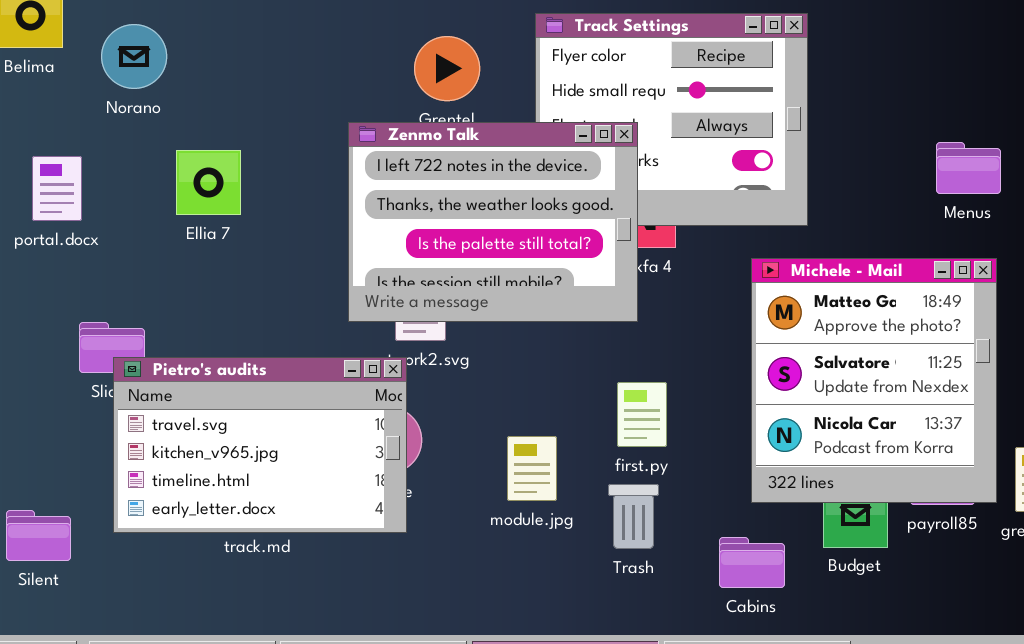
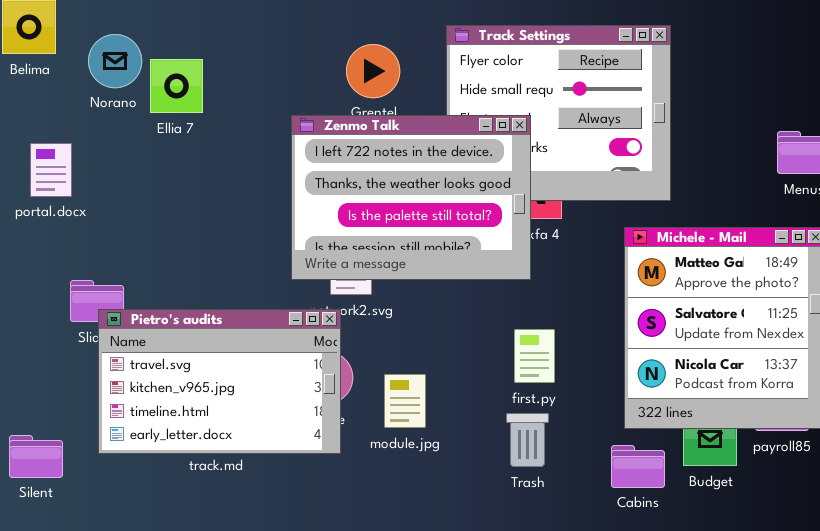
Ellia 7: [176,150,241,215] -> [150,59,203,113], moved
module.jpg: [507,436,557,501] -> [384,374,426,428], moved
Cabins: [719,537,785,588] -> [611,445,665,488], moved

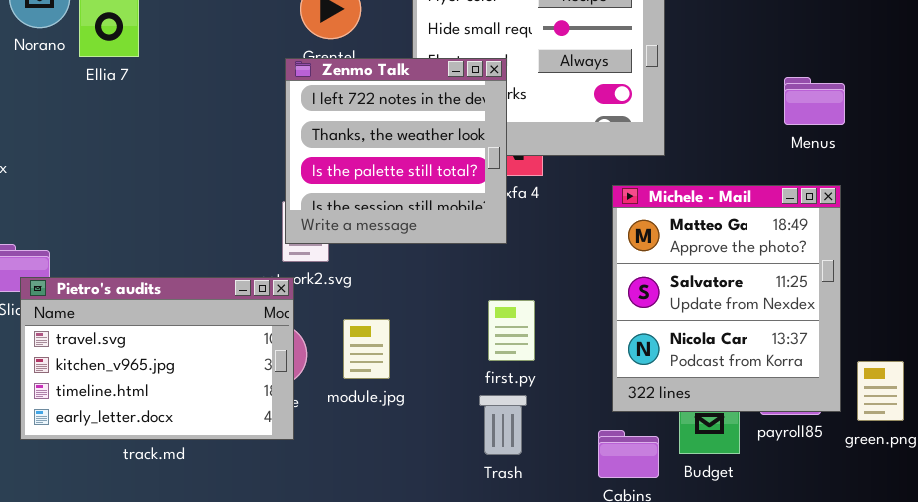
Zenmo Talk: [291,115,531,280] -> [285,58,507,244], resized
module.jpg: [384,374,426,428] -> [343,319,390,379], moved

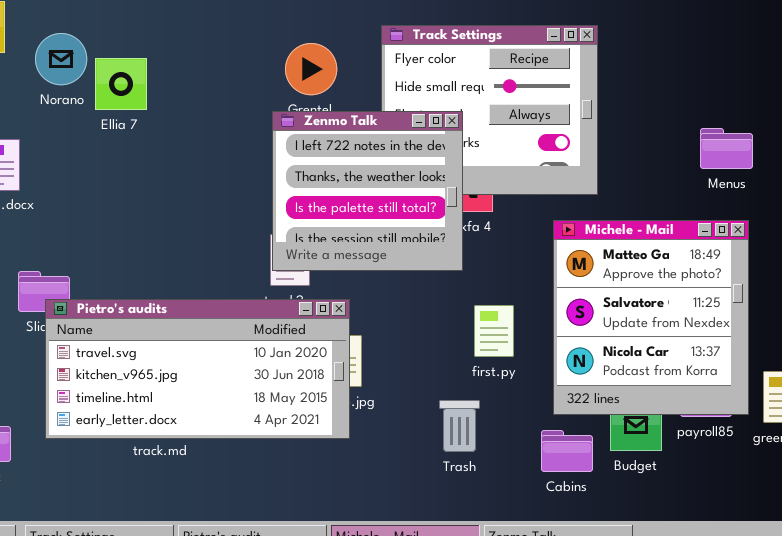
Pietro's audits: [20,277,294,440] -> [45,299,350,439], resized
first.py: [488,300,535,361] -> [474,305,514,357], moved

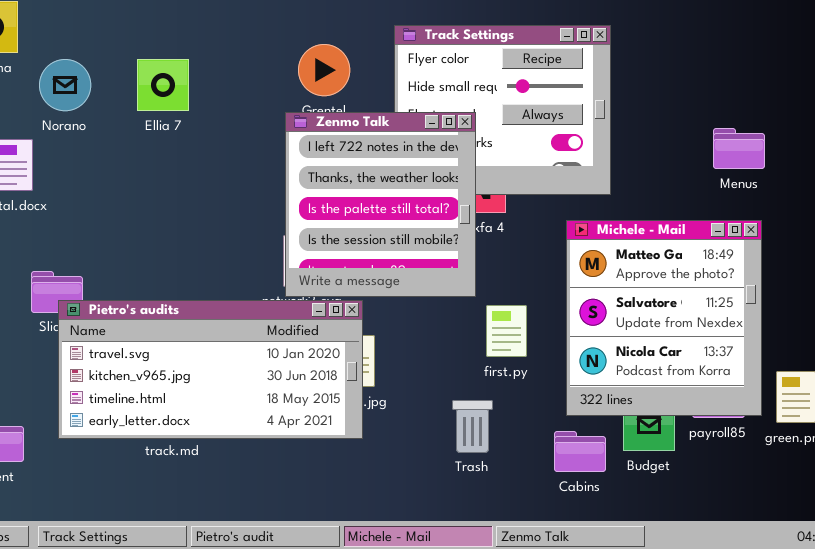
Norano: [35,33,87,85] -> [39,59,91,111], moved
Ellia 7: [95,58,147,110] -> [137,59,189,111], moved
Zenmo Talk: [272,111,463,271] -> [285,112,476,297], resized

